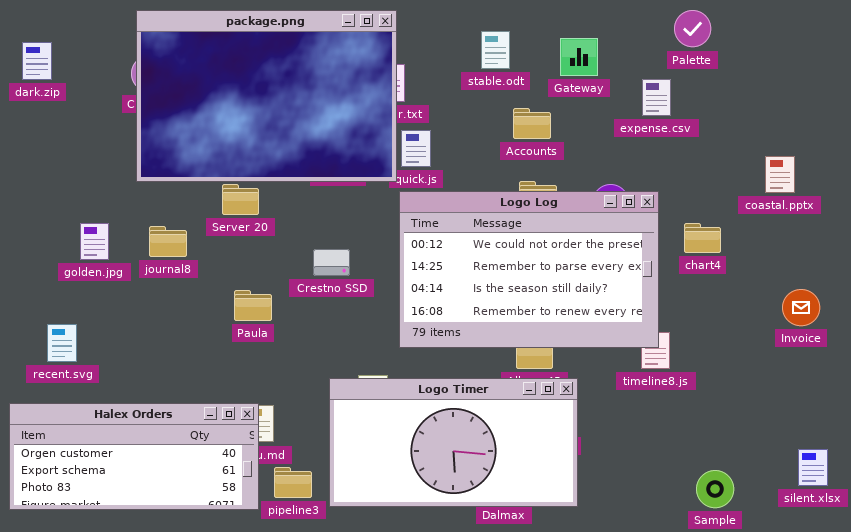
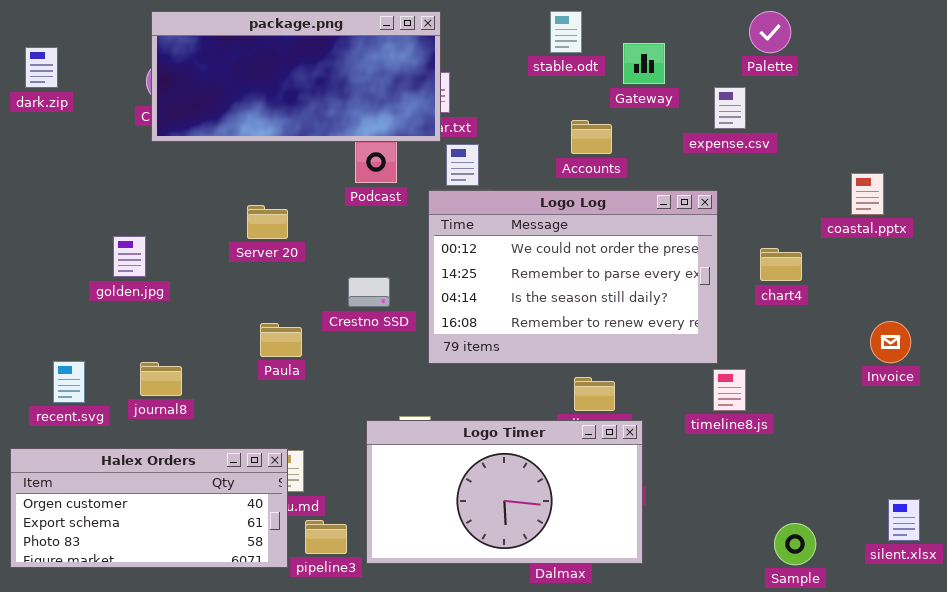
package.png: [136,10,397,182] -> [151,11,441,142], resized
stable.odt: [481,31,510,69] -> [550,11,582,53], moved
Logo Log: [399,191,659,348] -> [428,190,718,364], moved
golden.jpg: [80,223,109,260] -> [113,236,146,277], moved
journal8: [149,226,187,257] -> [140,362,182,396], moved

